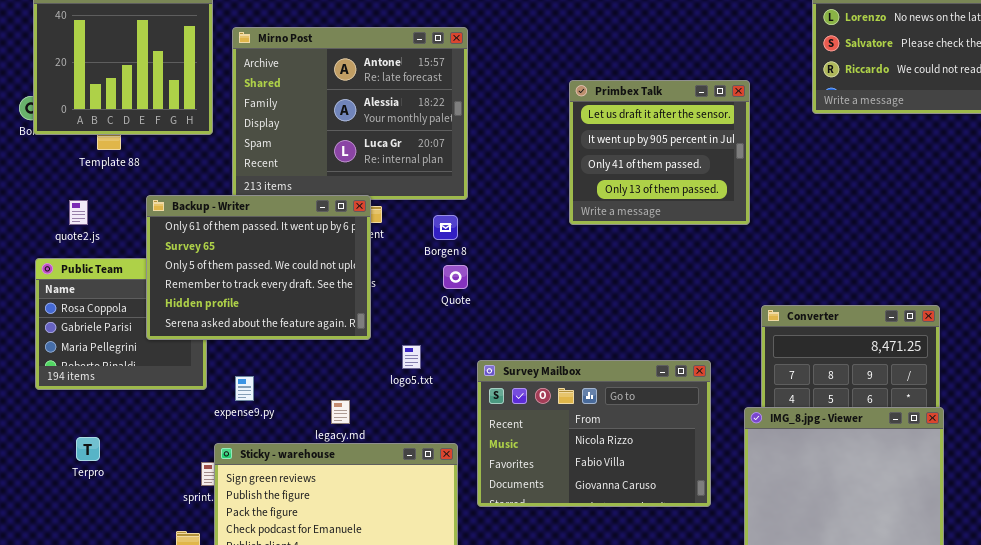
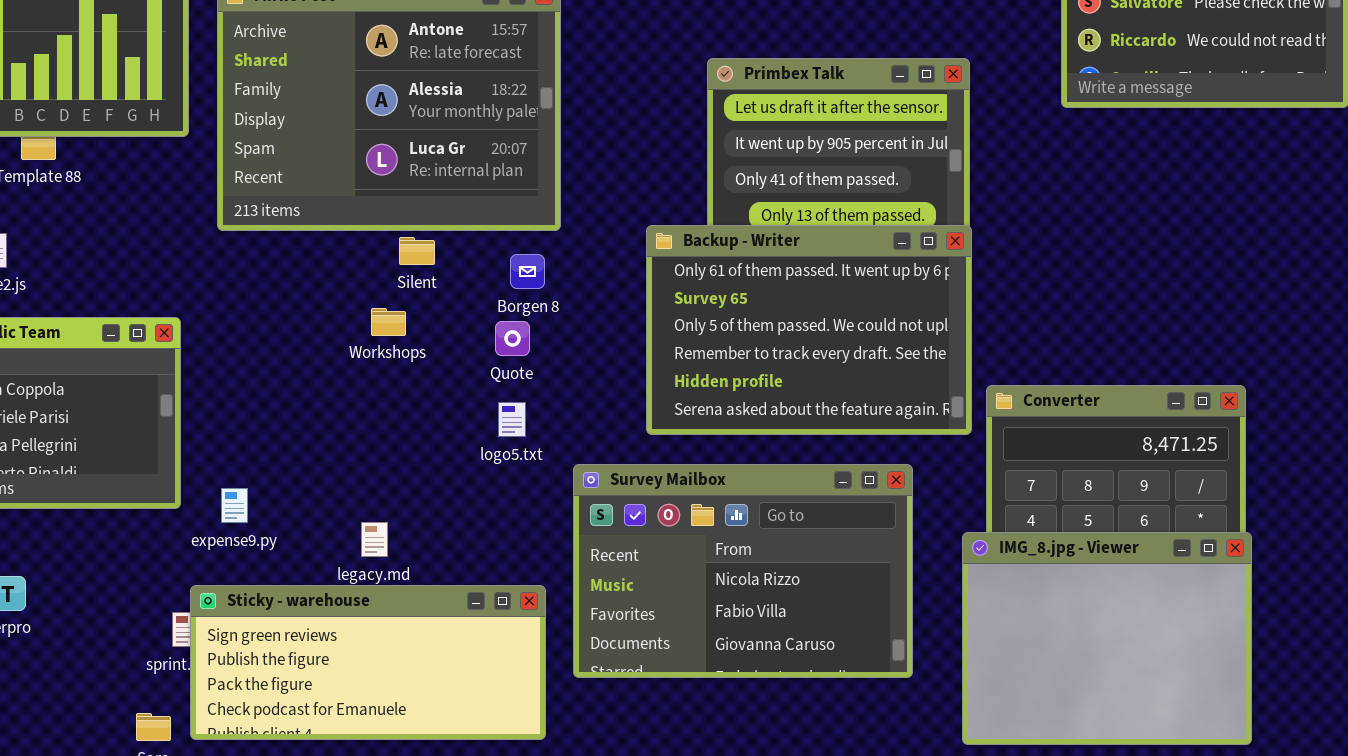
Backup - Writer: [146,195,371,340] -> [646,225,972,435], moved
Quote: [443,265,468,289] -> [495,321,530,356], moved
logo5.txt: [402,345,421,369] -> [498,402,526,437], moved

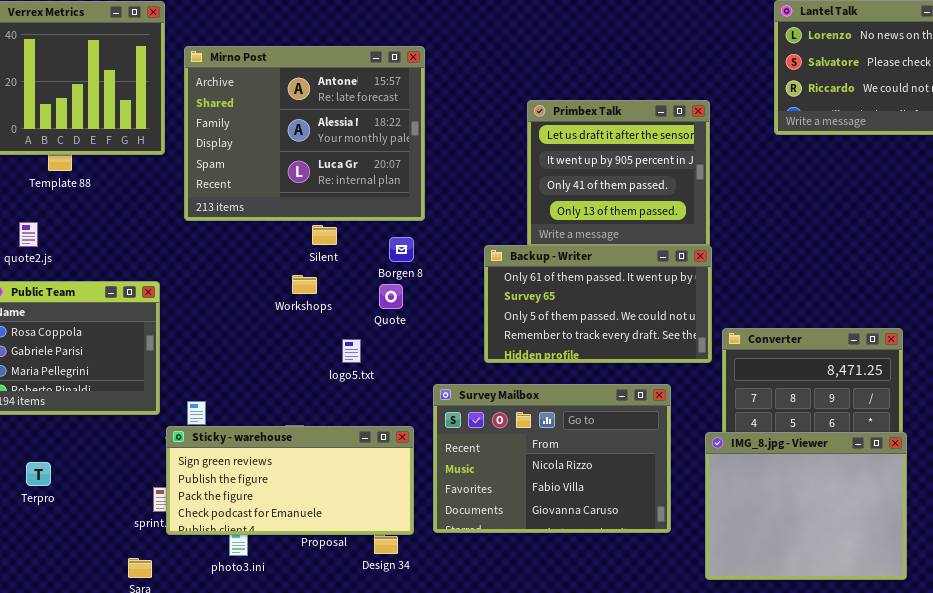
Backup - Writer: [646,225,972,435] -> [484,245,712,363], resized
logo5.txt: [498,402,526,437] -> [342,339,361,363], moved
Sticky - warehouse: [190,585,546,740] -> [166,426,414,535], moved

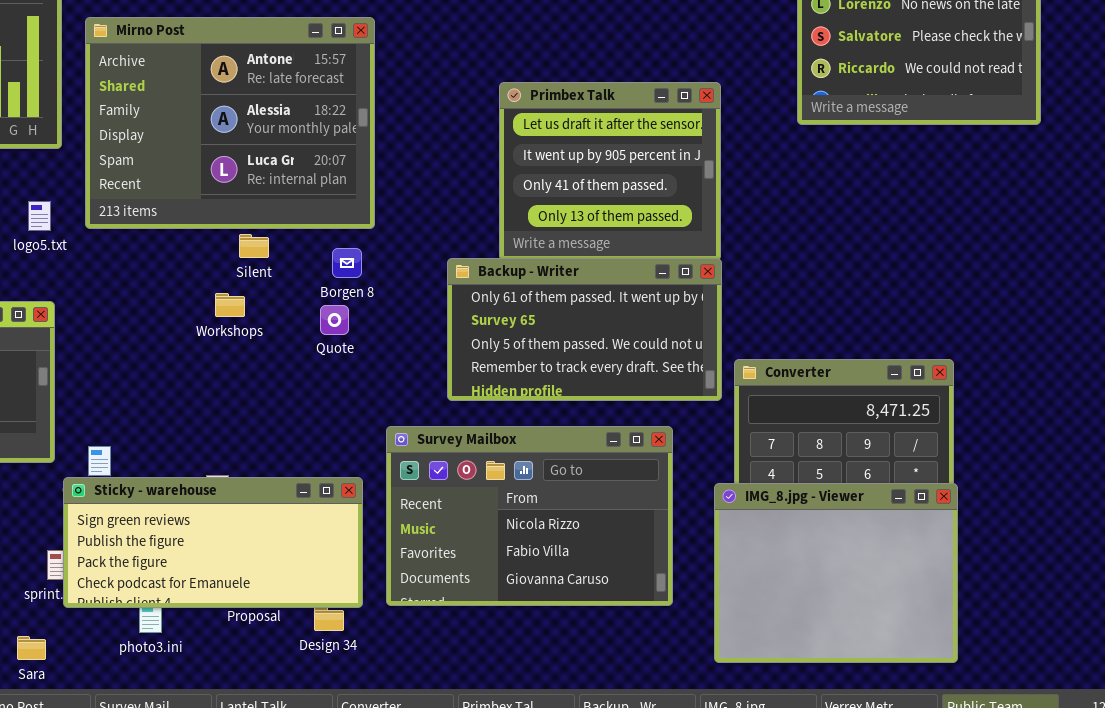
logo5.txt: [342,339,361,363] -> [28,201,51,231], moved

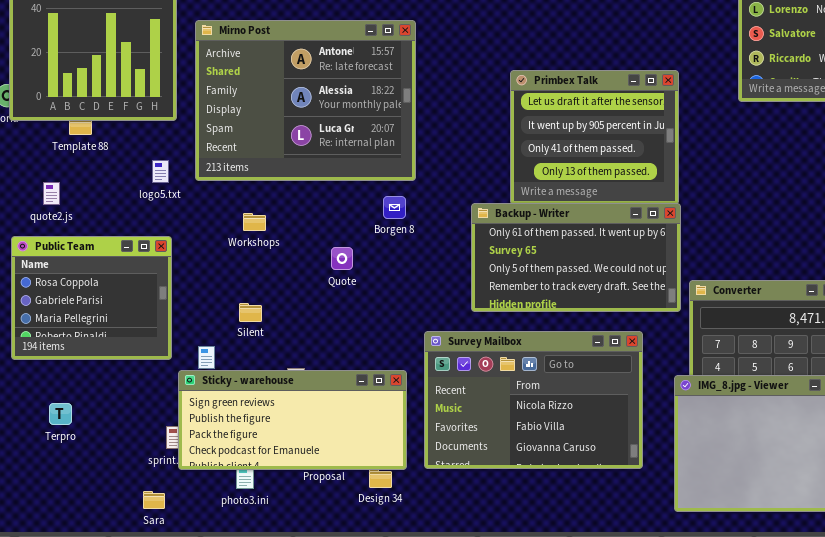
Silent: [239,234,269,258] -> [239,303,262,322], moved
Workshops: [215,293,245,317] -> [243,213,266,231], moved
Quote: [320,305,349,335] -> [331,247,353,270], moved

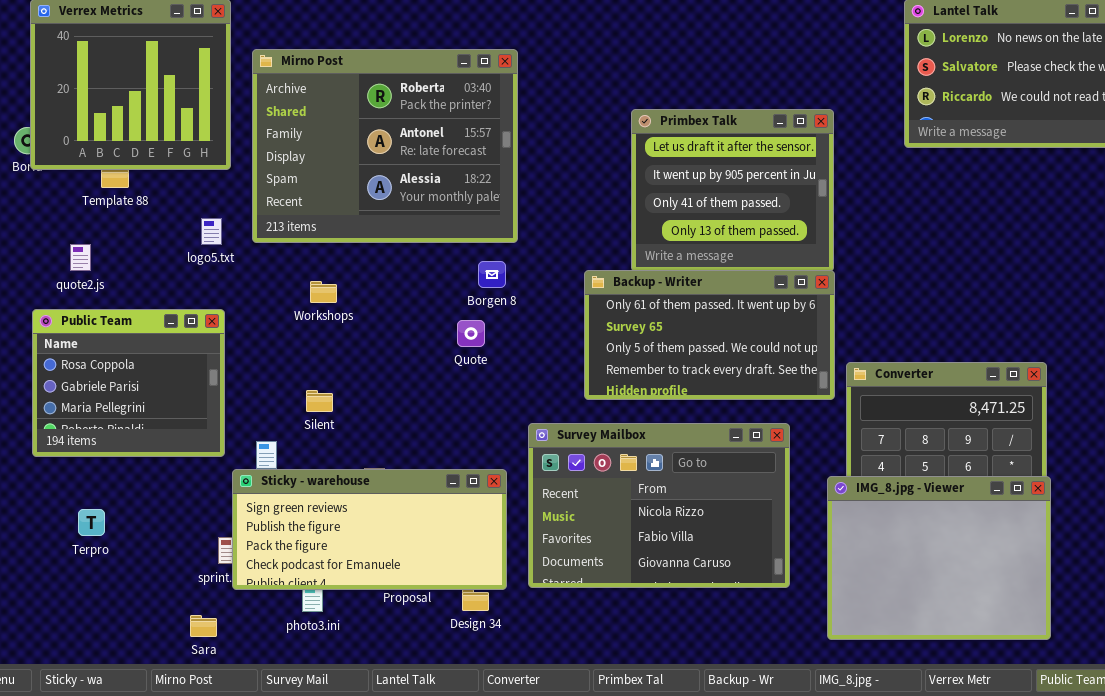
Mirno Post: [195,20,416,181] -> [252,49,518,243], scrolled up 1 row
Quote: [331,247,353,270] -> [457,320,485,347], moved

